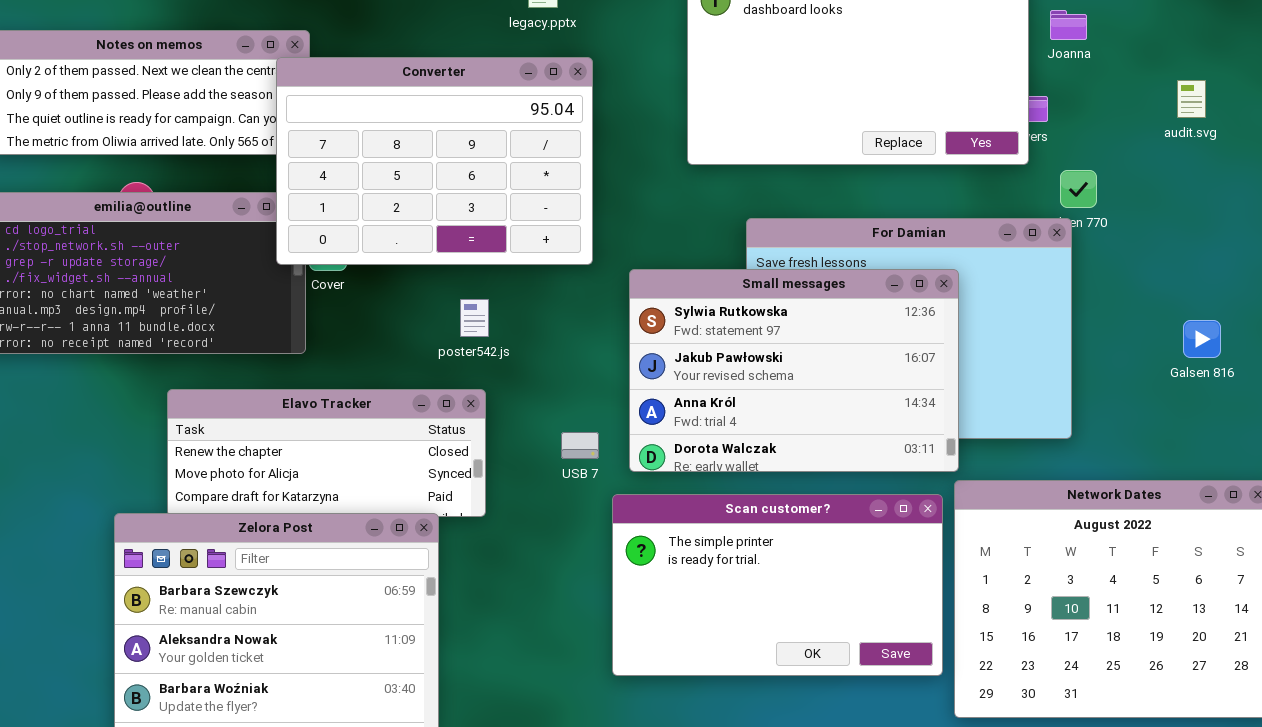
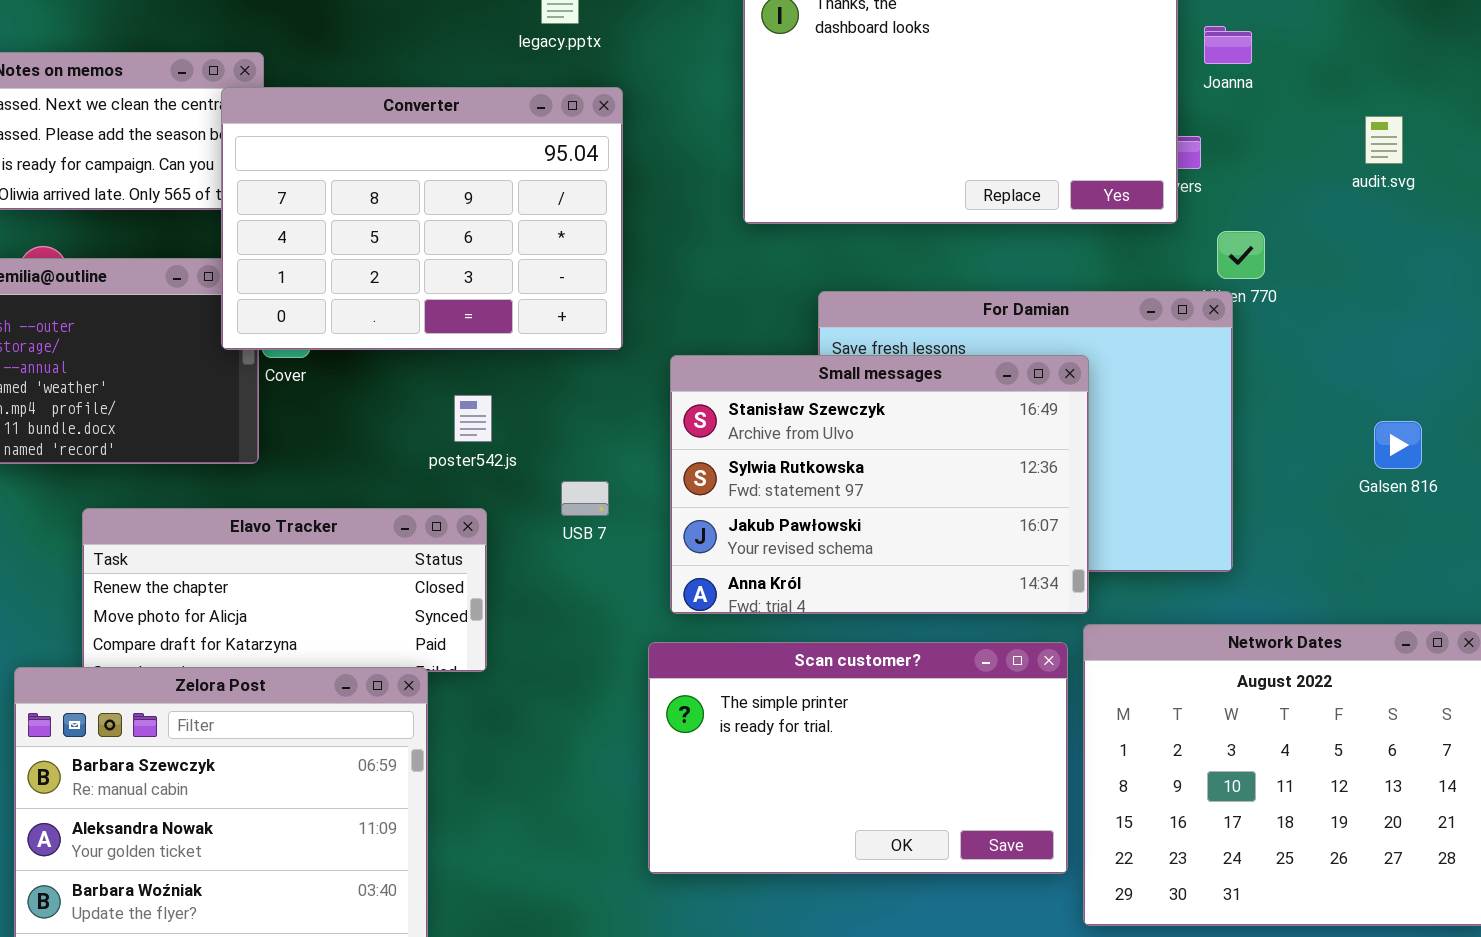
Small messages: [629,269,959,472] -> [670,355,1089,614], scrolled up 1 row
USB 7: [561,432,599,459] -> [561,481,609,516], moved

